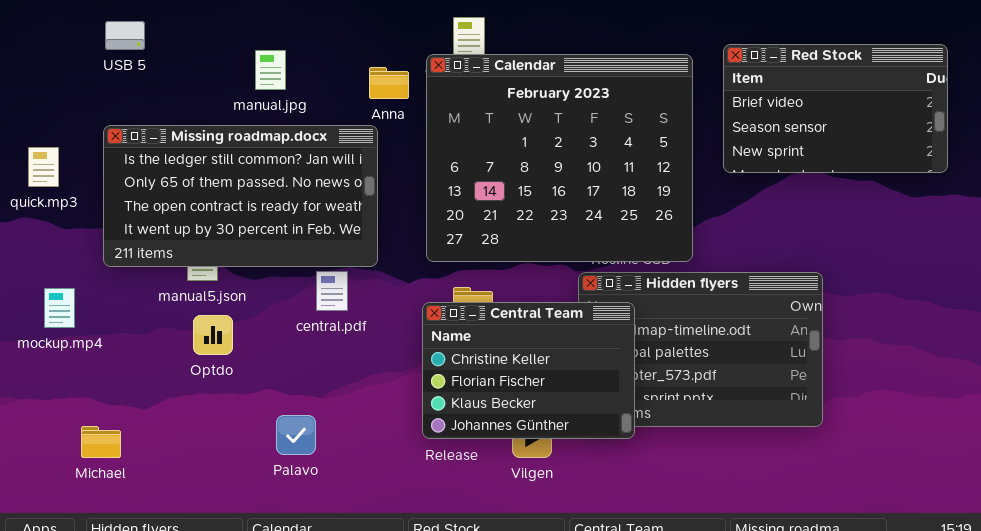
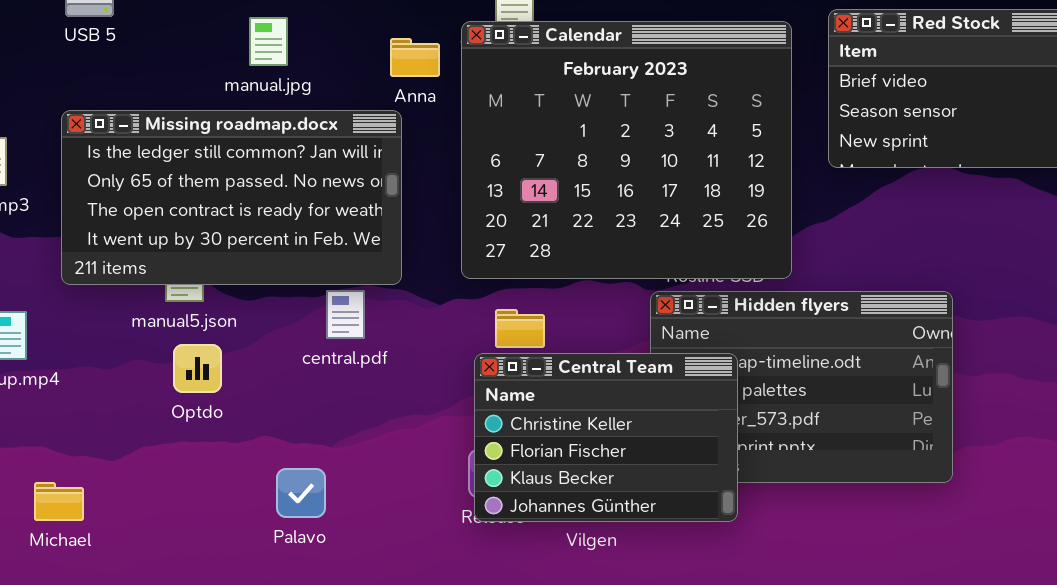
Central Team: [422,302,635,439] -> [474,353,738,522], moved

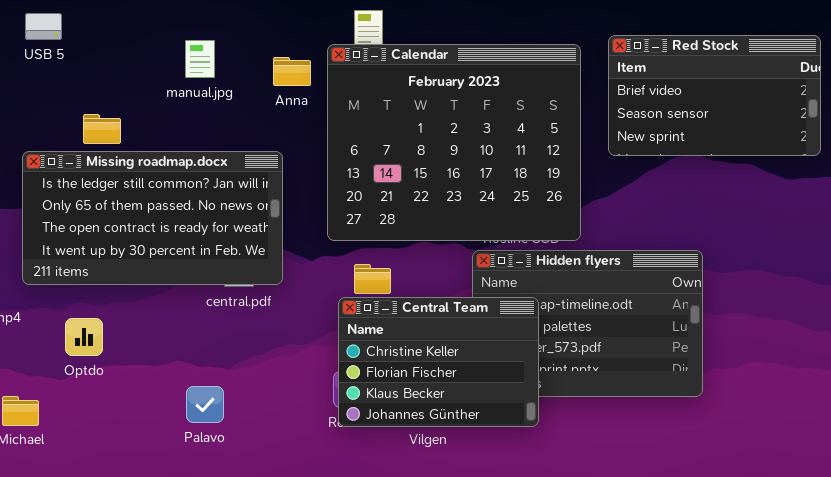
manual.jpg: [249,17,288,66] -> [185,40,215,78], moved
Missing roadmap.docx: [61,110,402,285] -> [22,151,283,285], moved
Optdo: [173,344,222,393] -> [65,318,103,356], moved

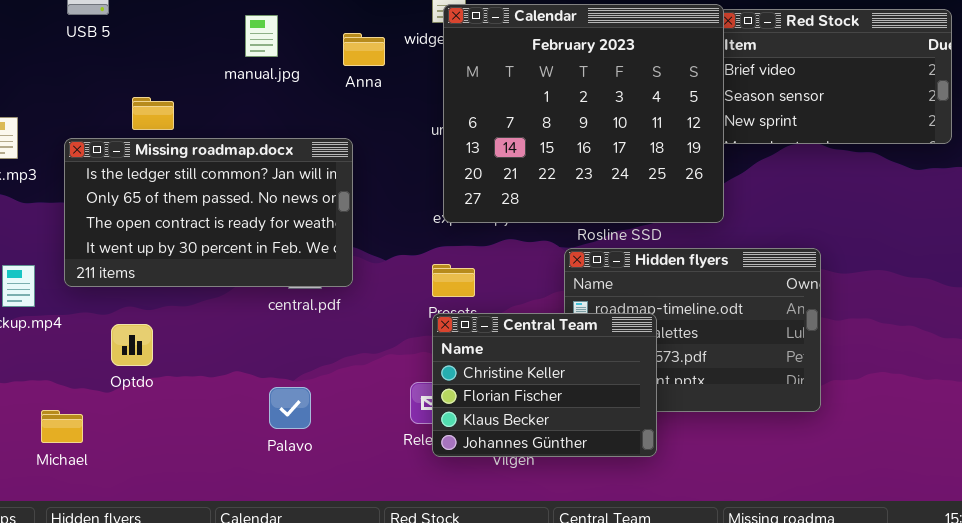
Calendar: [327,44,581,241] -> [443,4,724,223], moved
Central Team: [338,297,539,427] -> [432,313,657,457], moved
Palavo: [186,386,224,423] -> [269,387,311,429], moved

